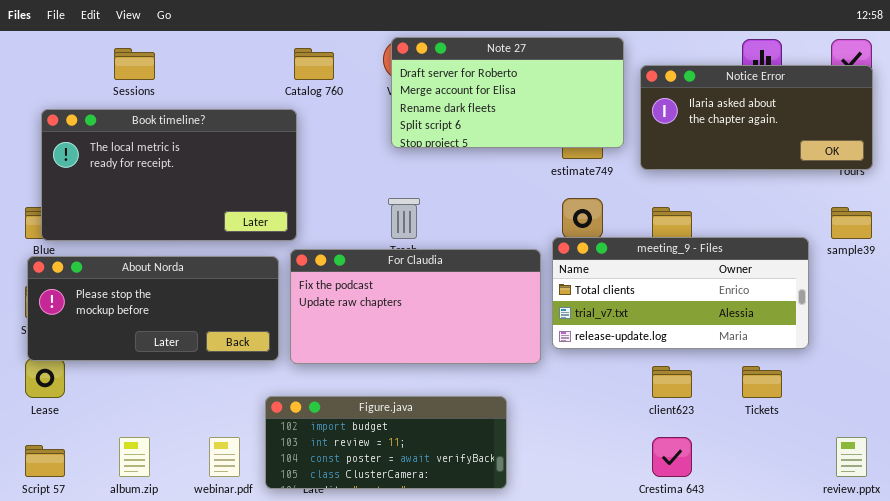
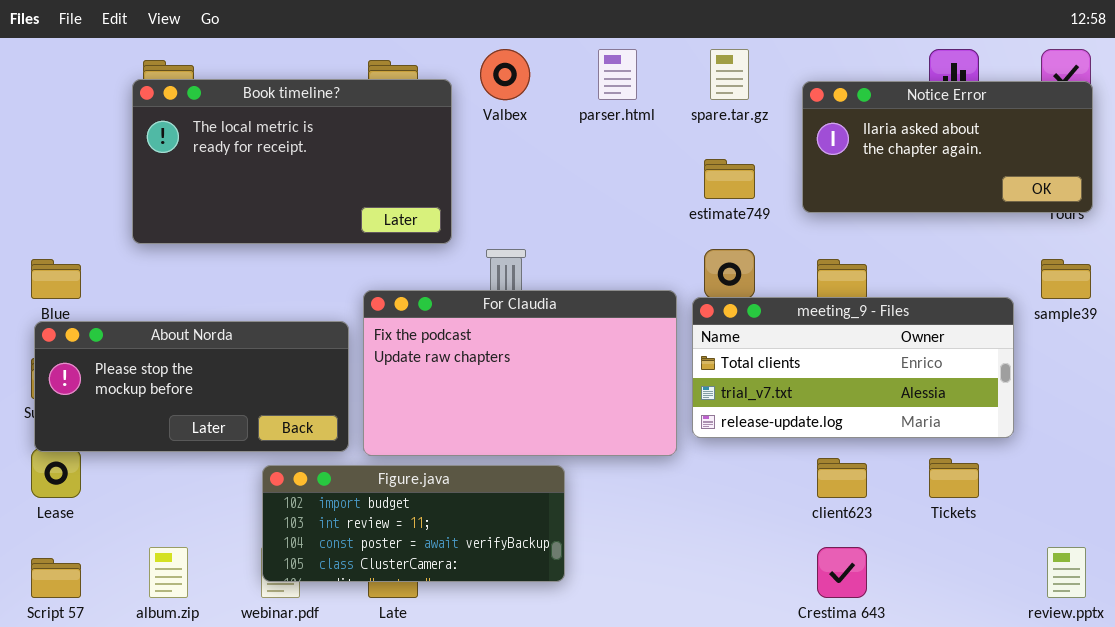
Note 27: [391,37,624,148] -> none, closed
Book timeline?: [41,109,297,241] -> [132,79,452,244], moved
For Claudia: [290,249,541,364] -> [363,290,677,456], resized
Figure.java: [265,396,507,489] -> [262,465,565,582], moved

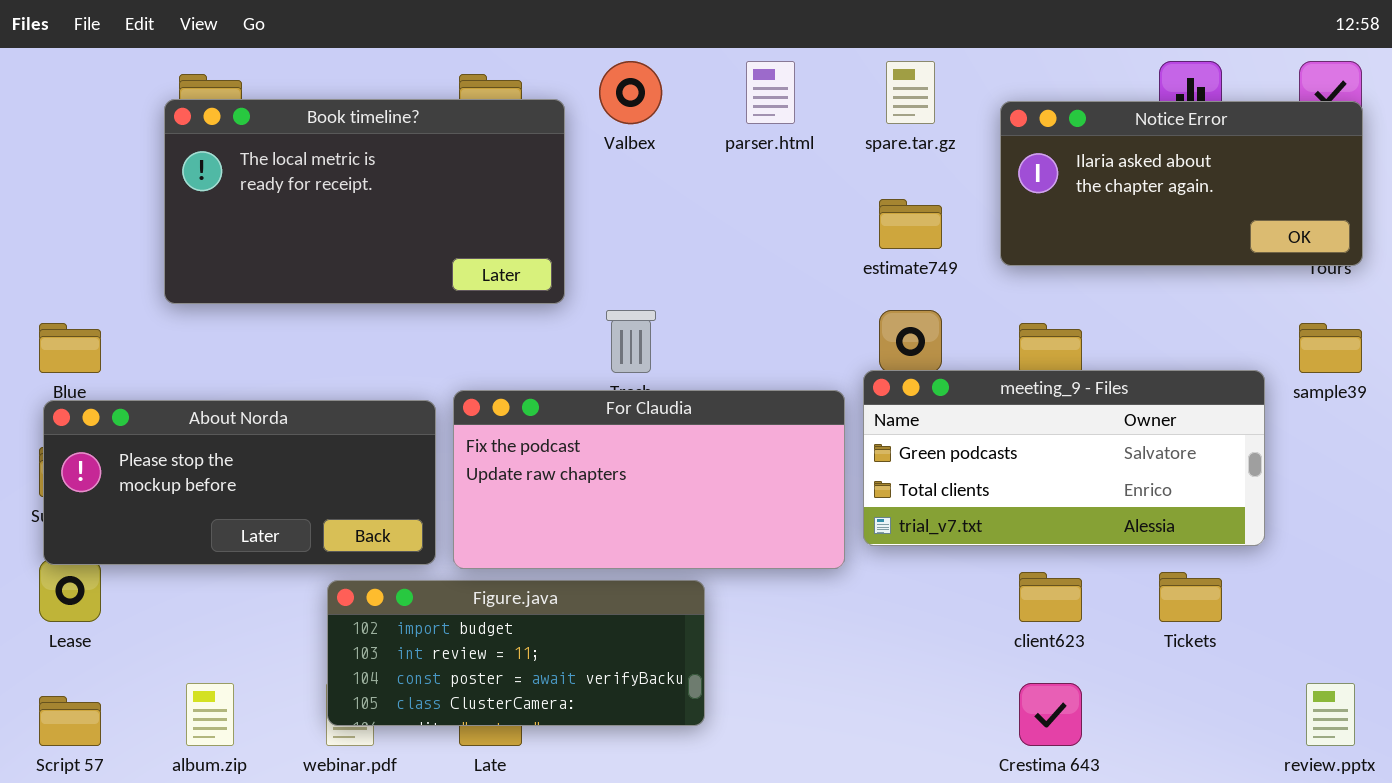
For Claudia: [363,290,677,456] -> [453,390,845,569], resized
meeting_9 - Files: [692,297,1014,438] -> [863,370,1265,546], scrolled up 1 row

